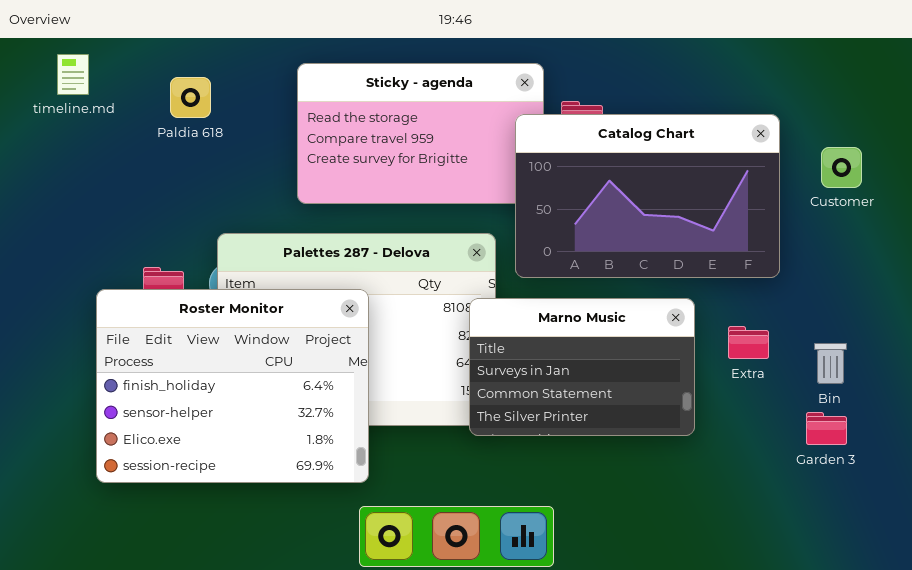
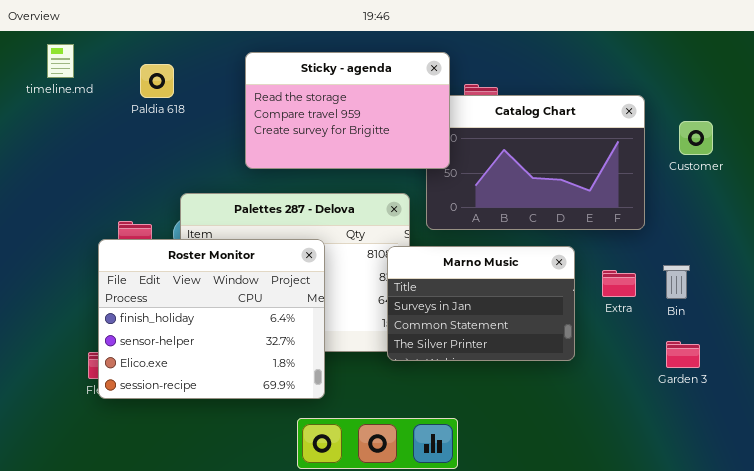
Sticky - agenda: [297,63,544,204] -> [245,52,450,169], raised
Roster Monitor: [96,289,369,483] -> [98,239,325,399], moved
Bin: [814,343,847,384] -> [663,265,690,299], moved

